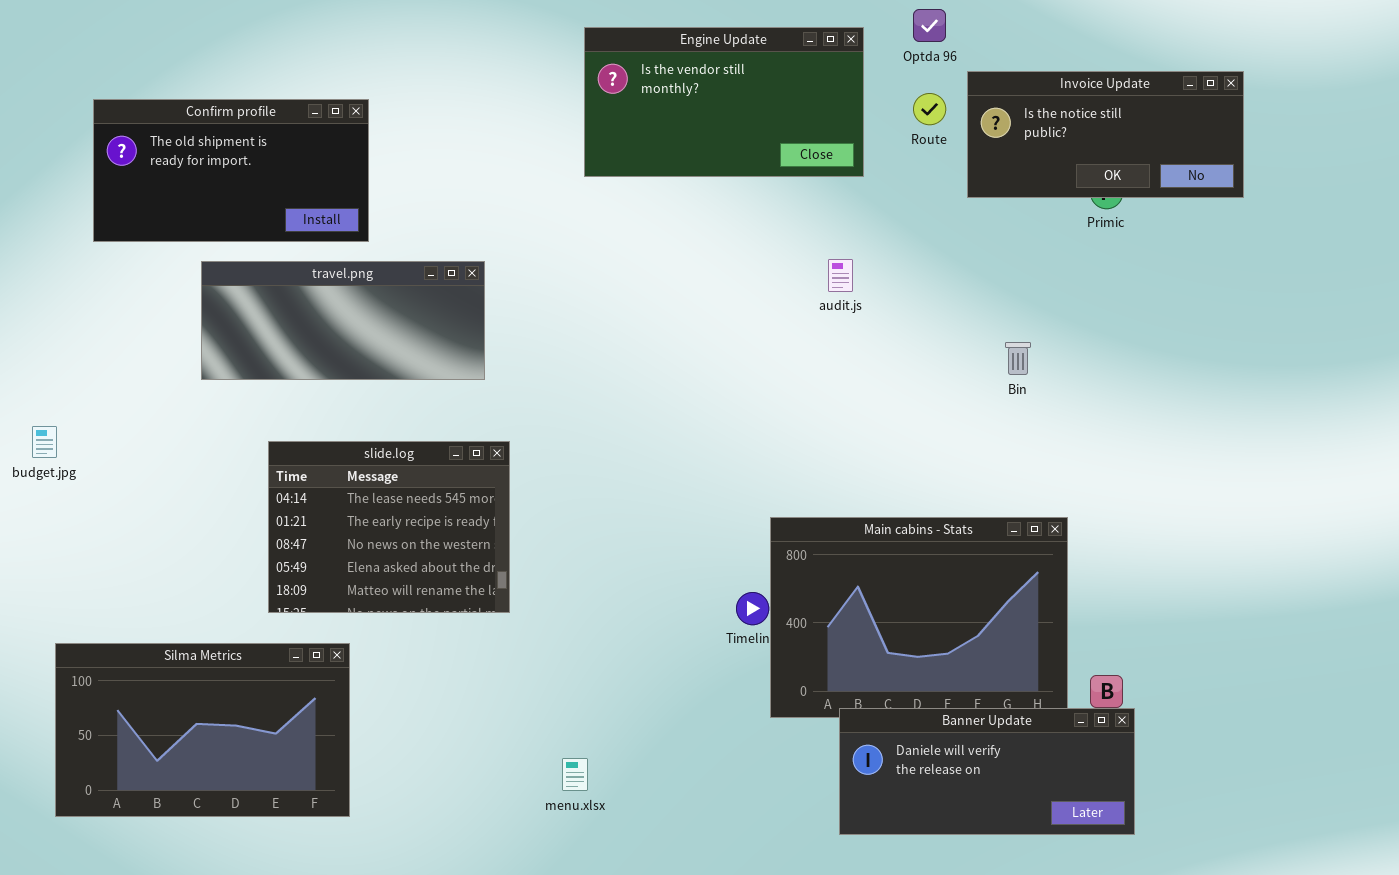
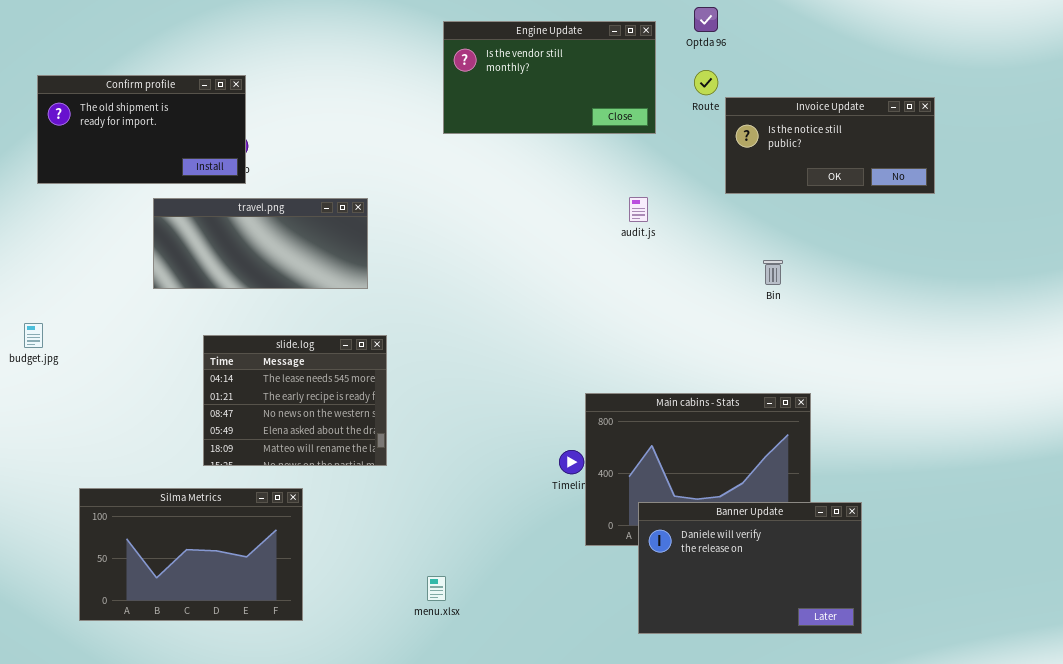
Invoice Update: [967,71,1244,198] -> [725,97,935,194], moved
Confirm profile: [93,99,369,242] -> [37,75,246,184], moved
Silma Metrics: [55,643,350,817] -> [79,488,303,621], moved
Banner Update: [839,708,1135,835] -> [638,502,862,634], resized

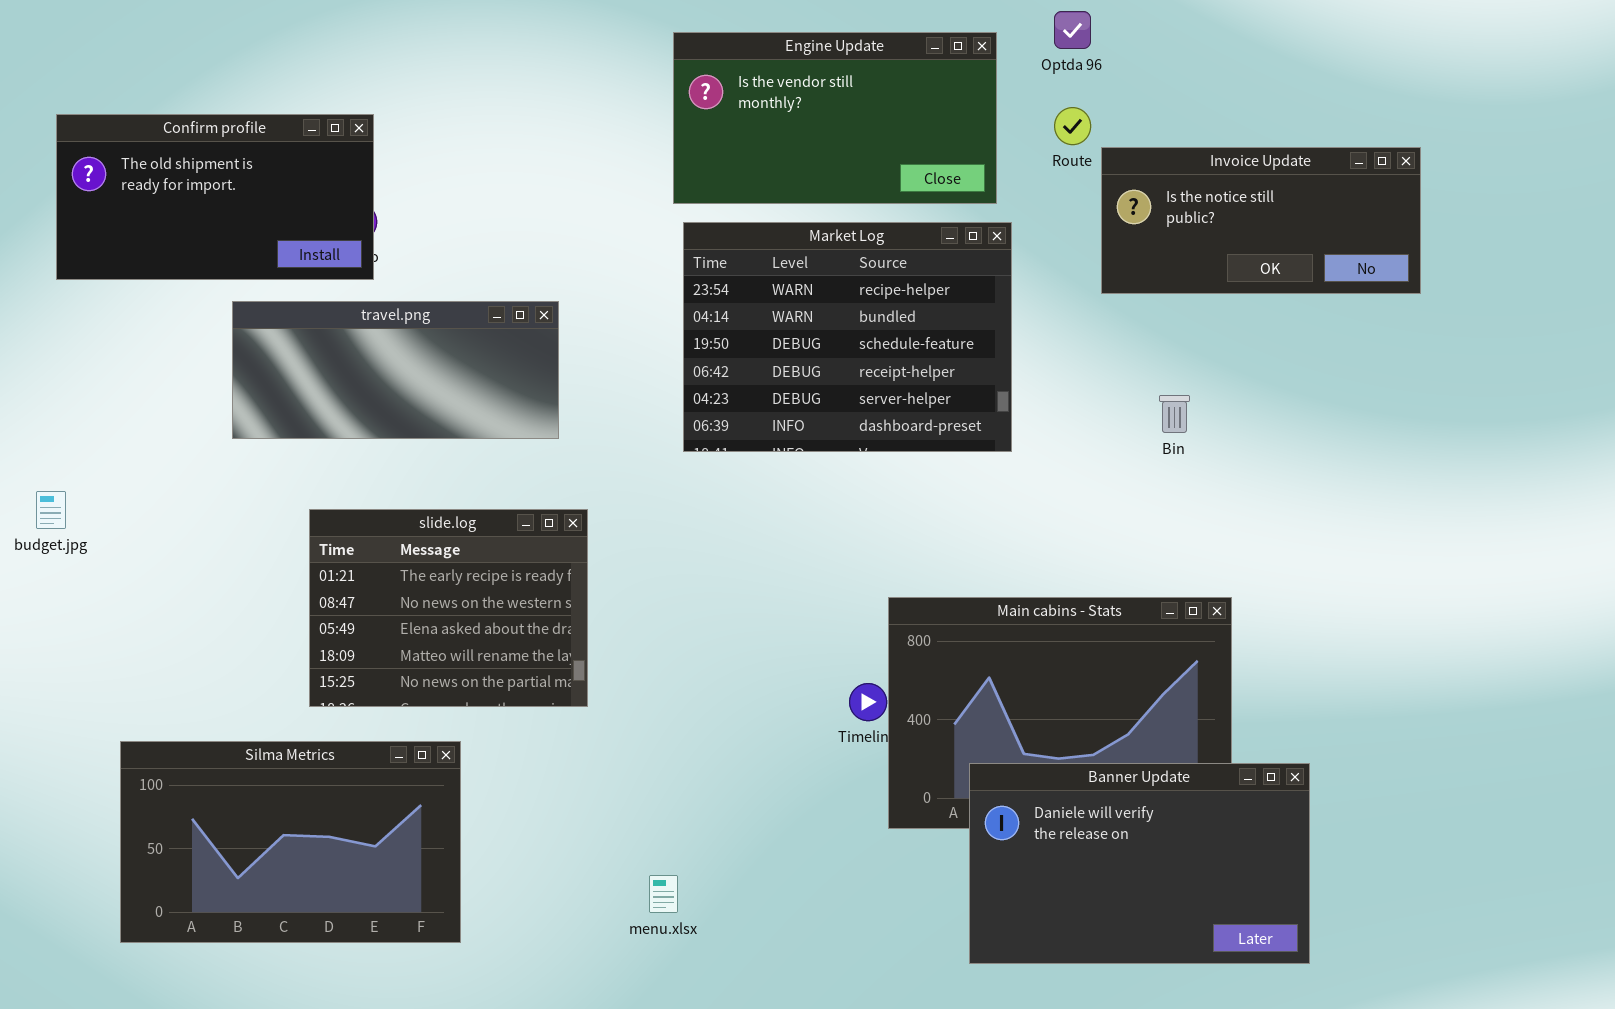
Market Log: none -> [683,222,1012,452], opened
slide.log: [203,335,387,466] -> [309,509,588,707], scrolled down 1 row

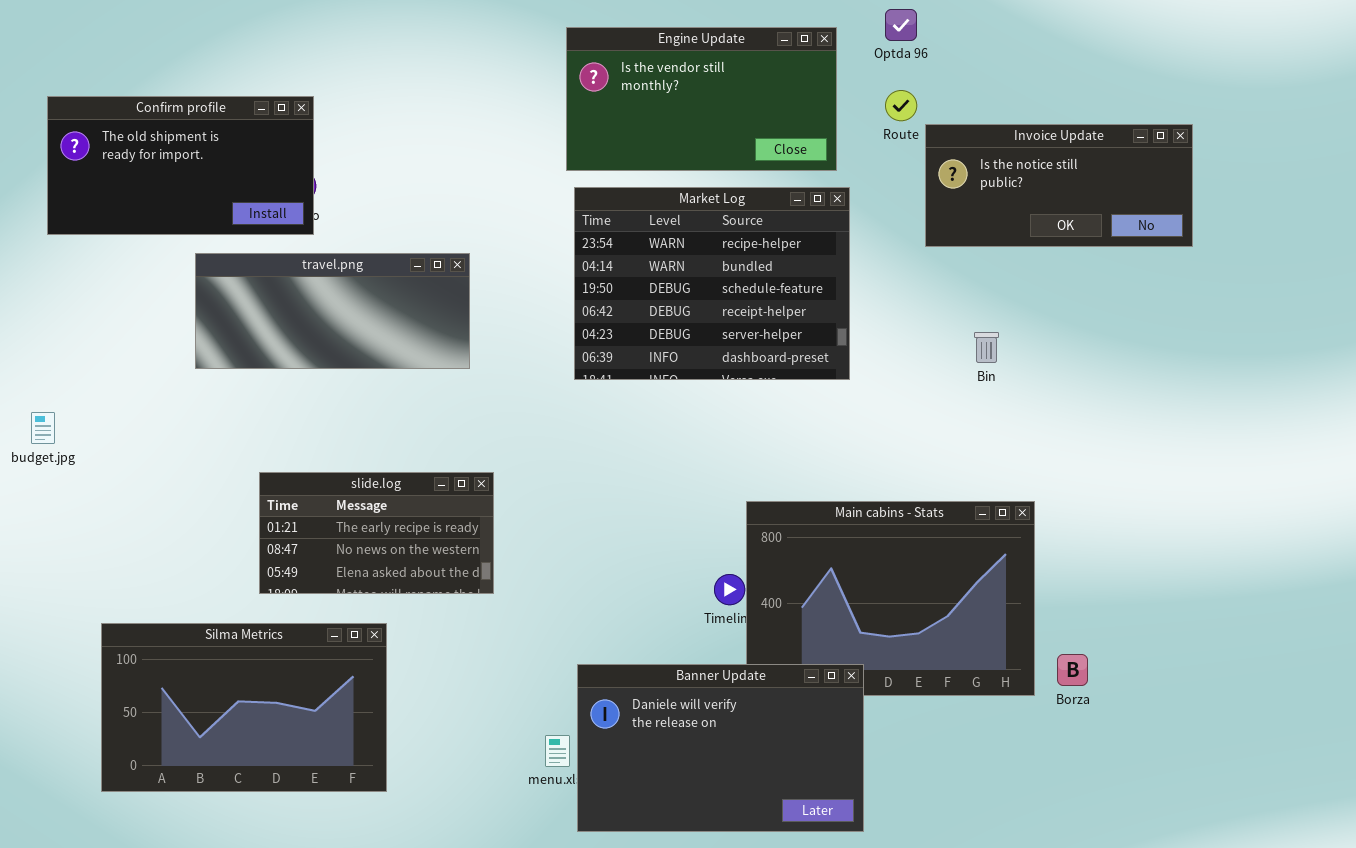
slide.log: [309,509,588,707] -> [259,472,494,594], resized
Banner Update: [969,763,1310,964] -> [577,664,864,832], moved

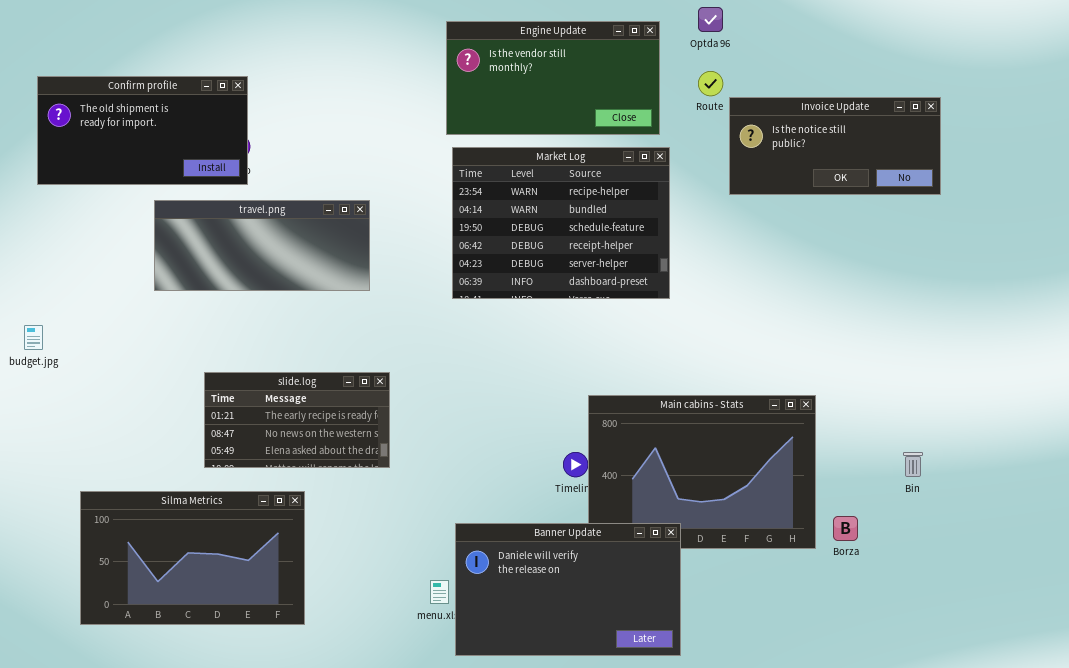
Bin: [974,332,999,363] -> [903,452,923,477], moved

